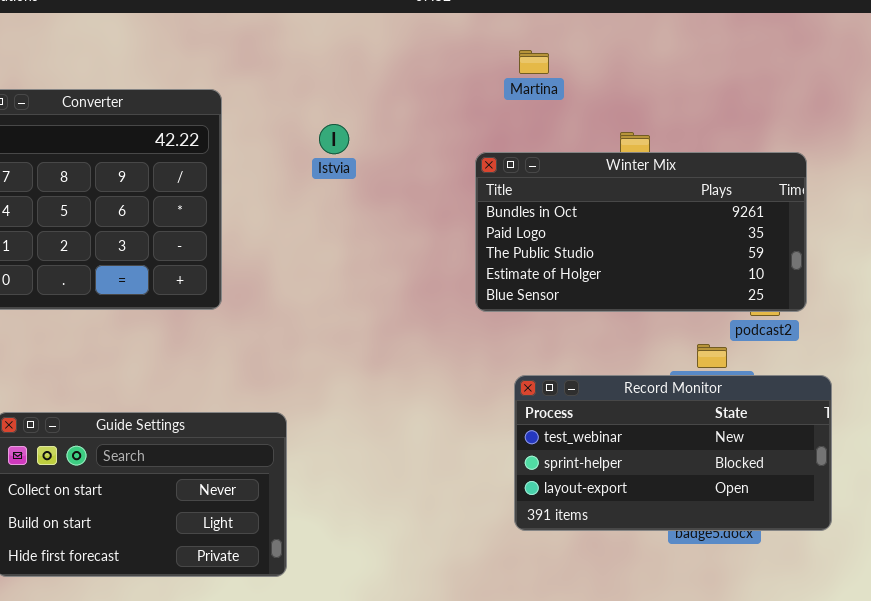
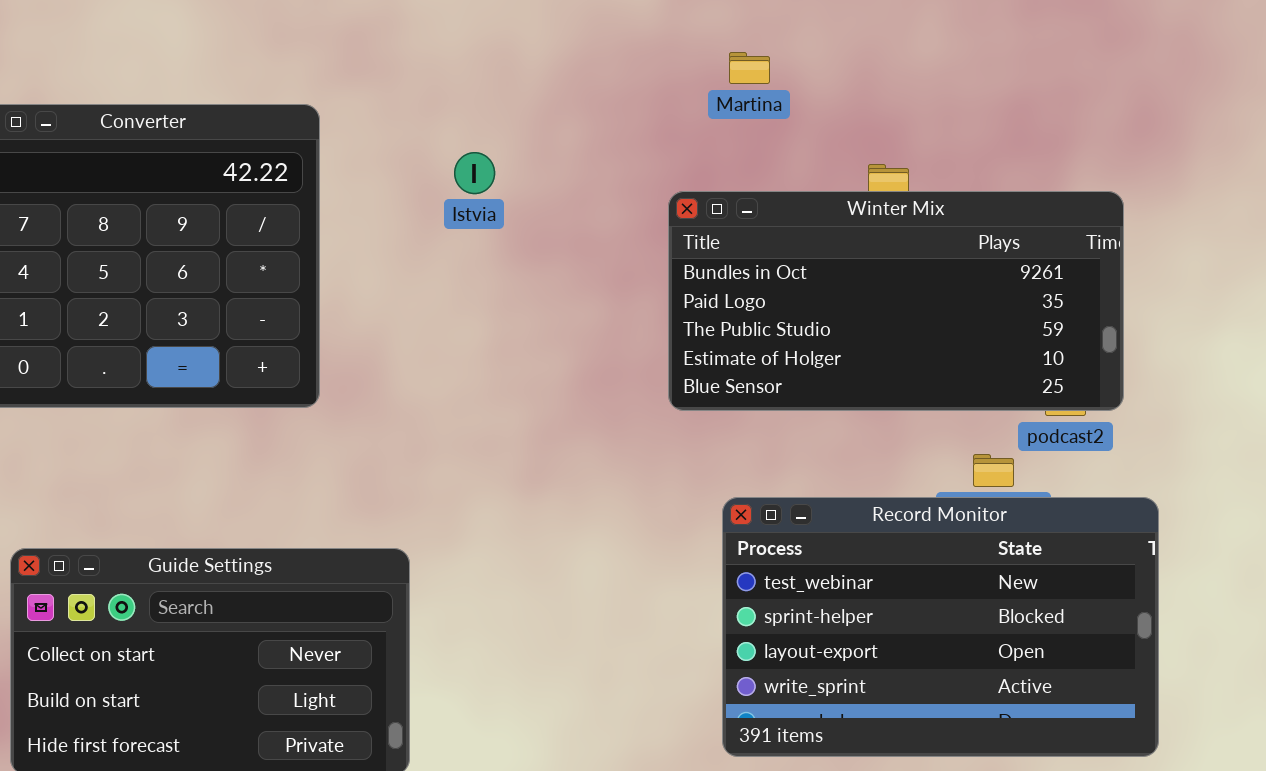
Record Monitor: [514,375,832,531] -> [722,497,1159,757], resized

